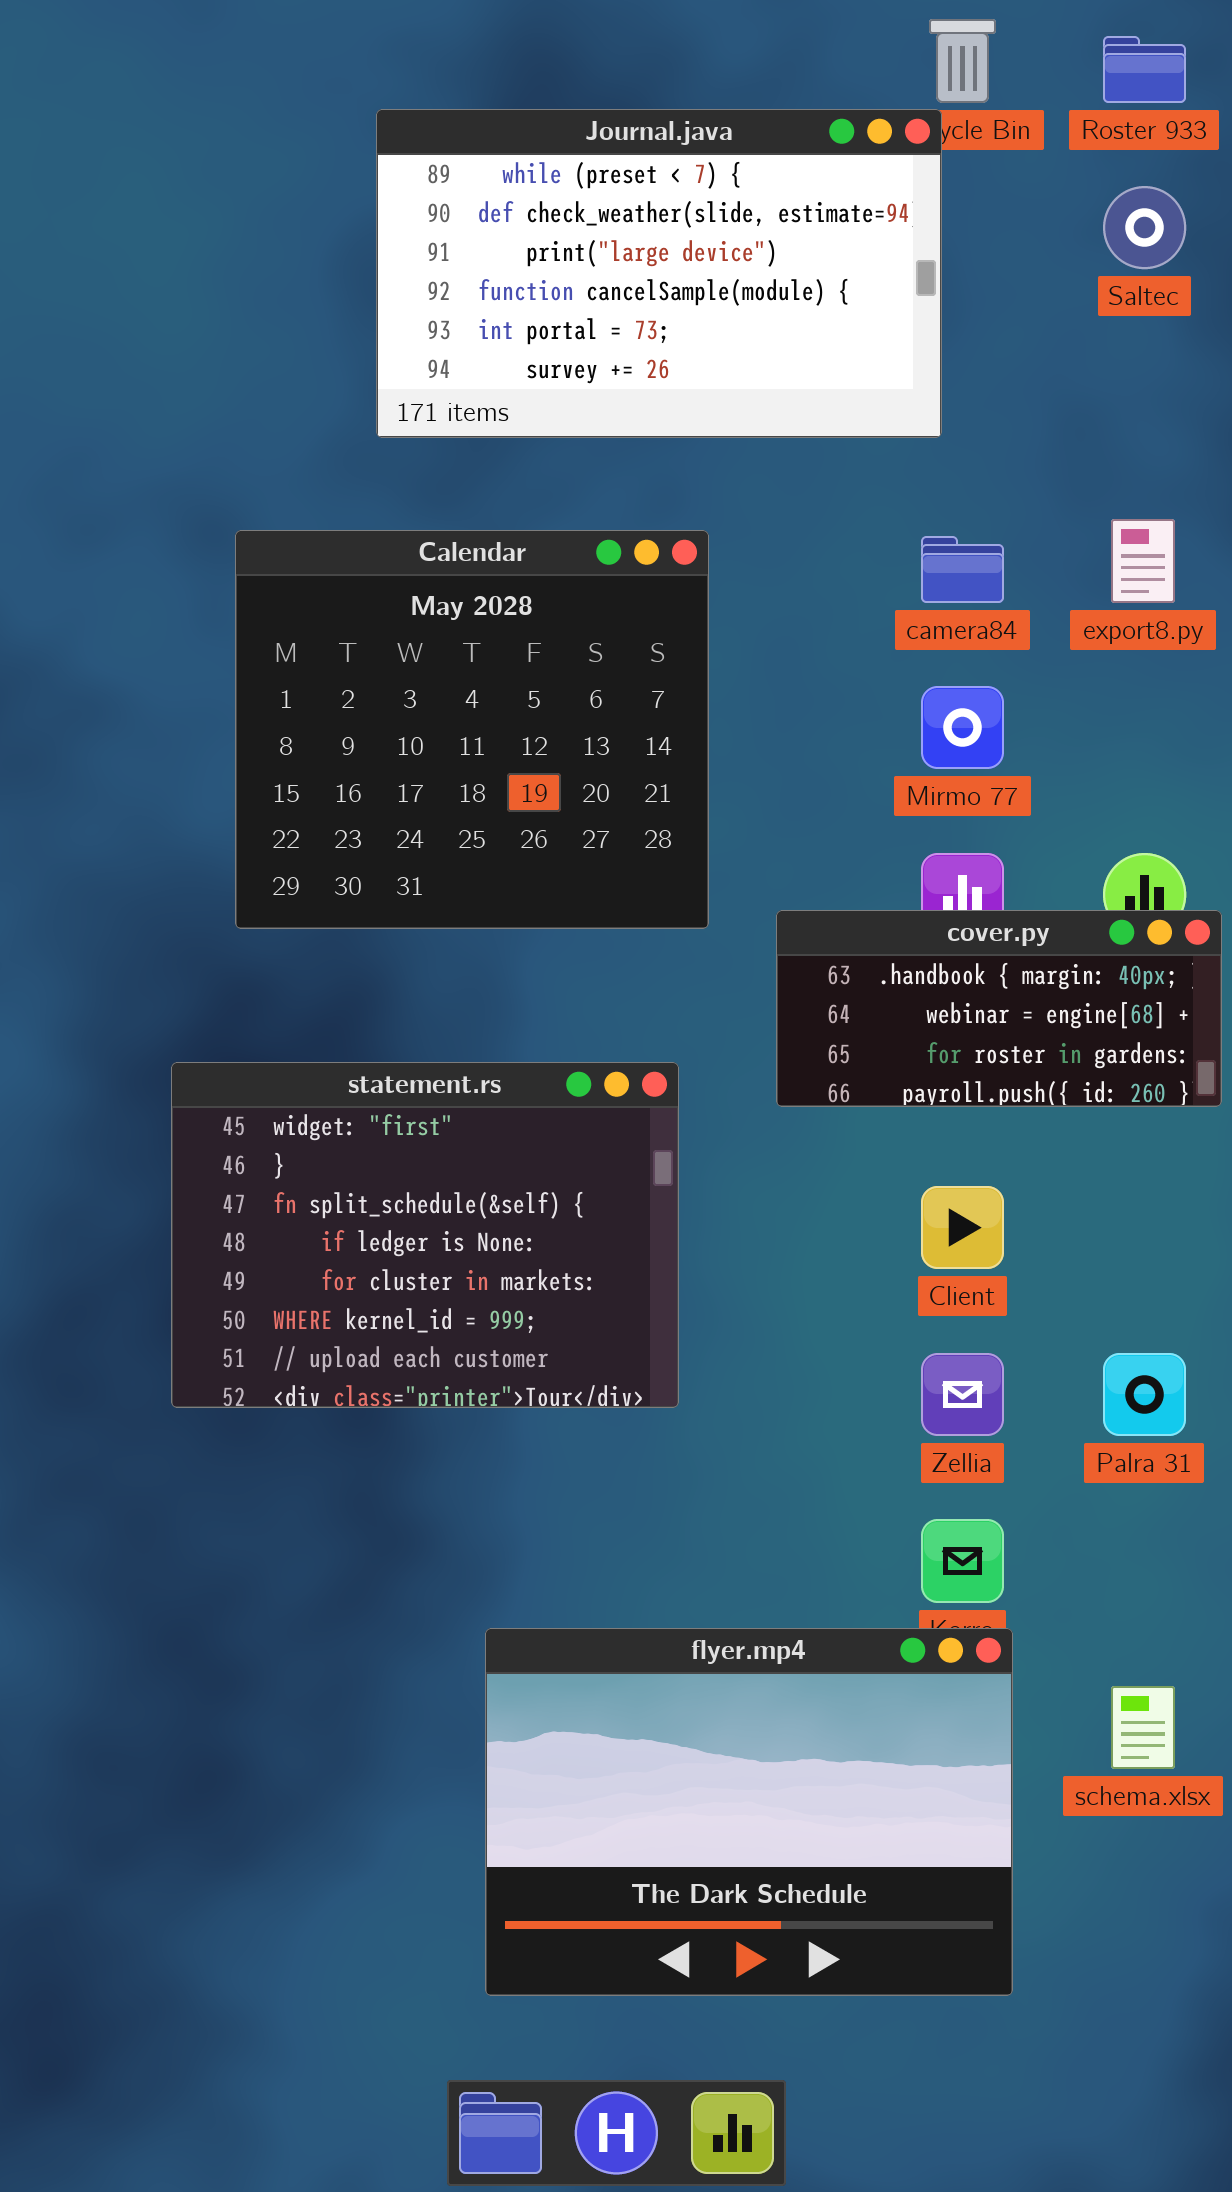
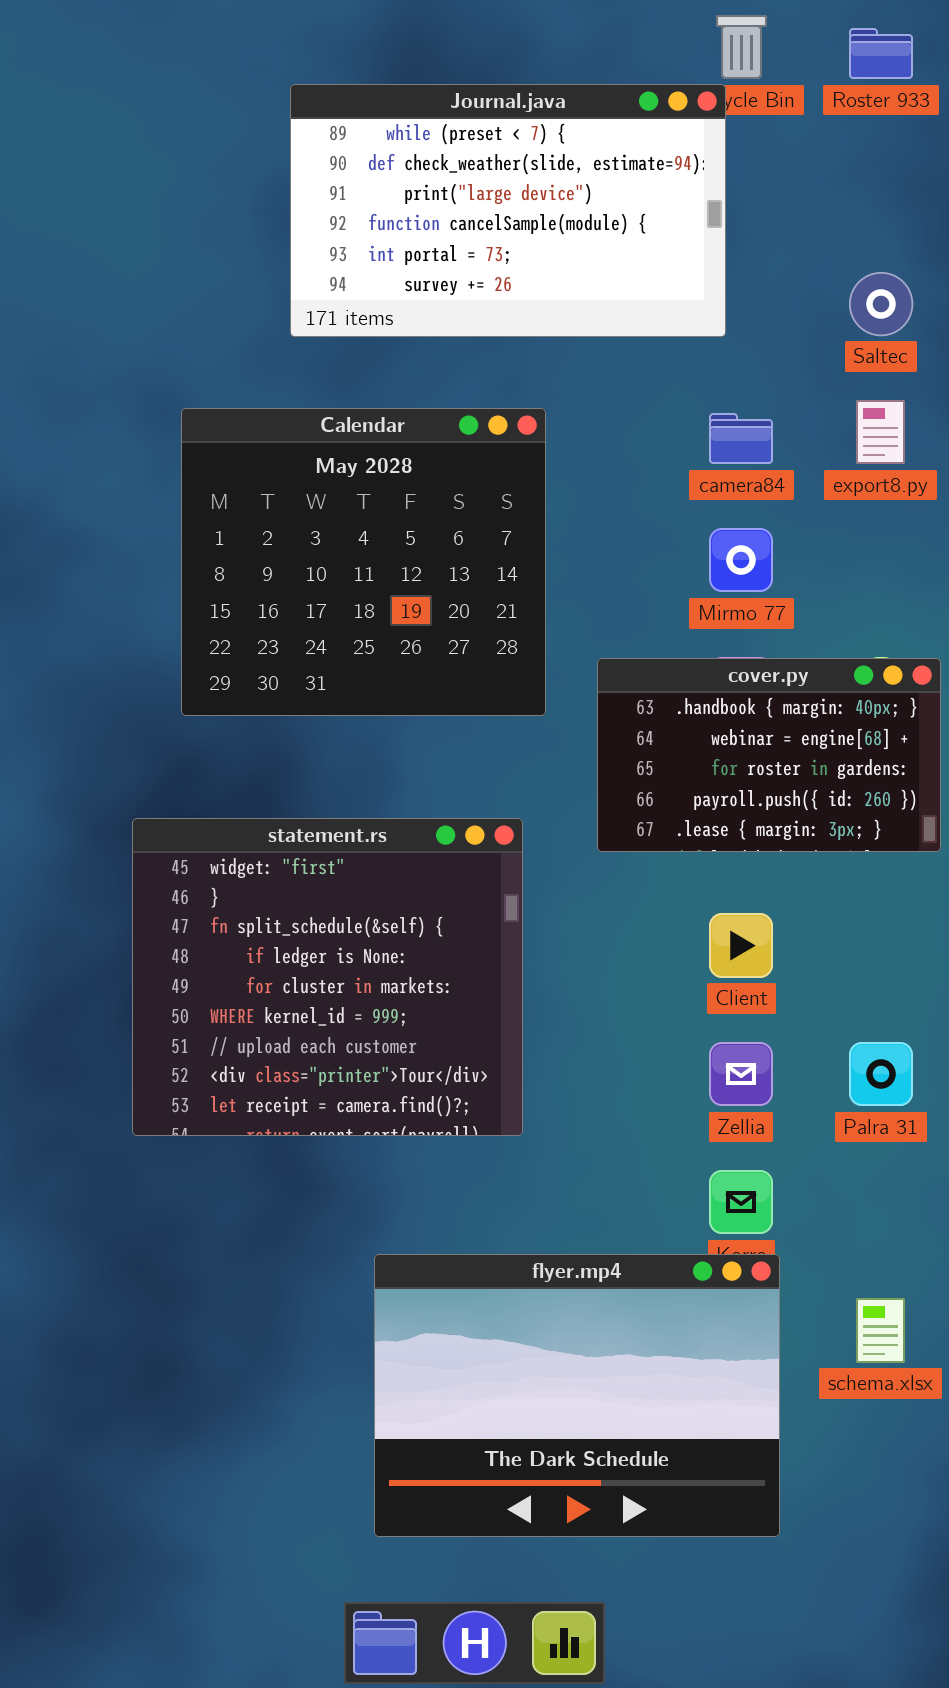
Saltec: [1103,186,1186,269] -> [849,272,913,336], moved
cover.py: [776,910,1222,1107] -> [597,658,941,852], resized
statement.rs: [171,1062,679,1408] -> [132,818,523,1136], resized

